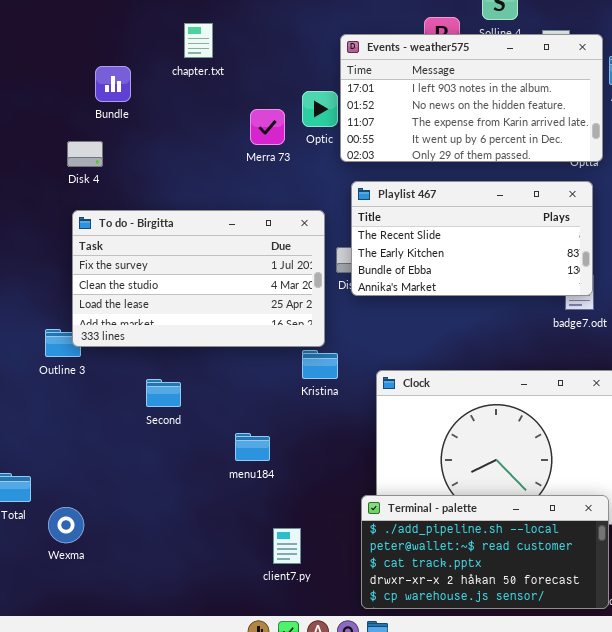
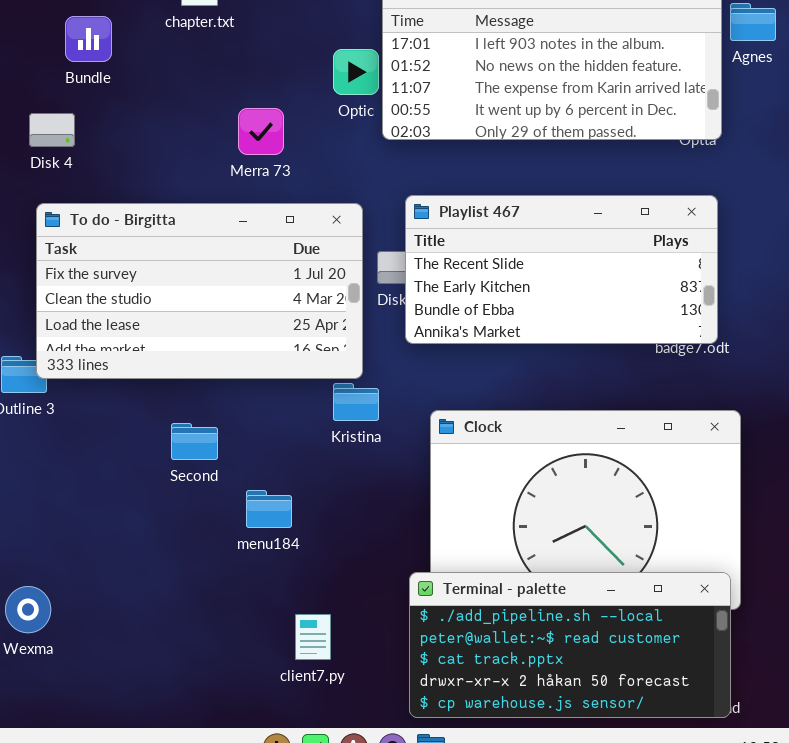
Merra 73: [250,109,285,145] -> [238,108,284,155], moved
Playlist 467: [351,181,593,296] -> [405,195,718,344], moved
Second: [146,379,181,407] -> [171,423,218,460], moved

